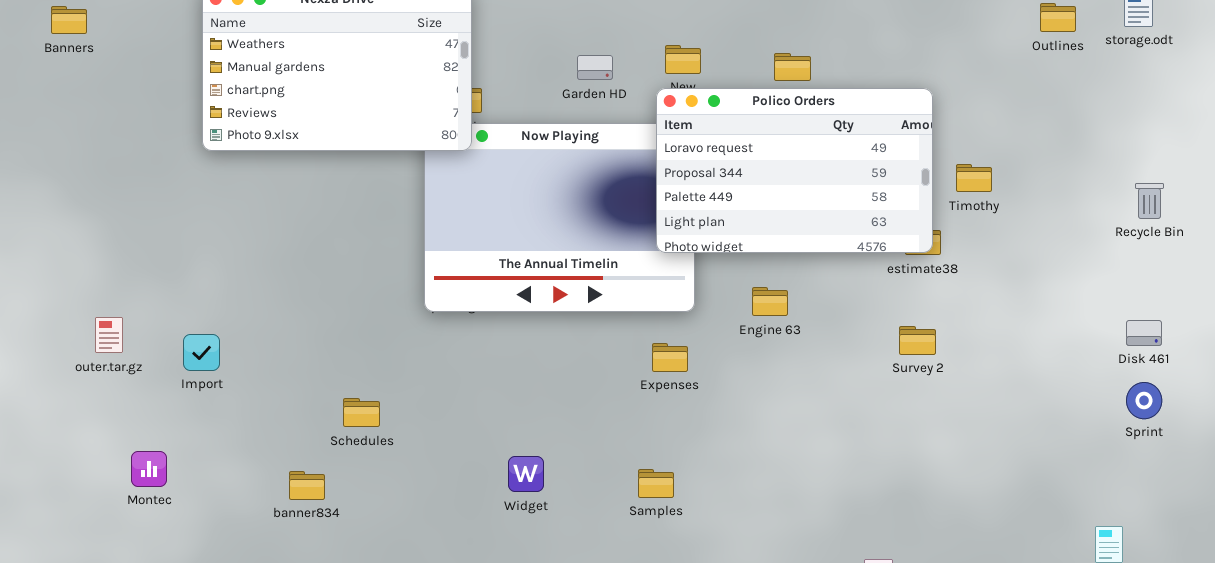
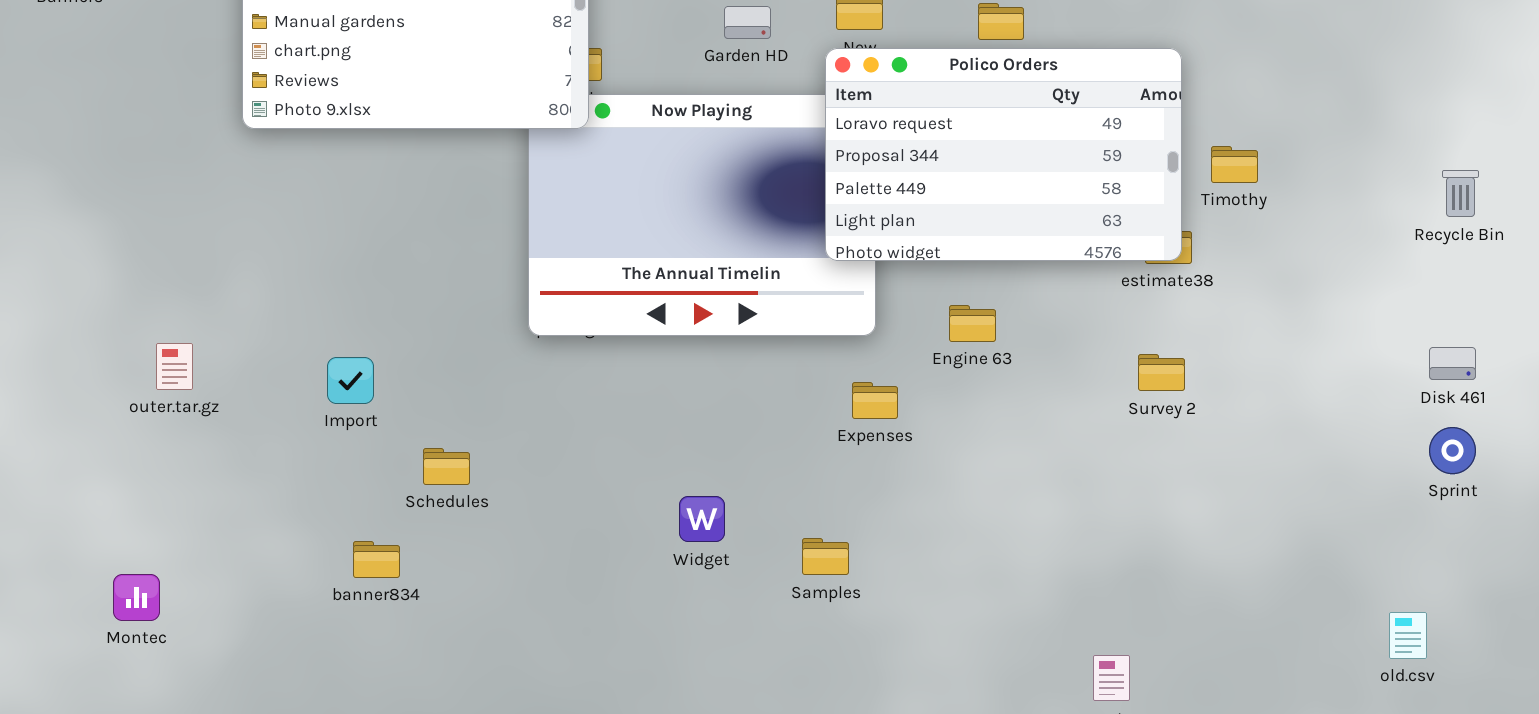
outer.tar.gz: [95,317,123,353] -> [156,343,193,390], moved
Import: [183,334,220,371] -> [327,357,374,404], moved
Expenses: [652,343,688,372] -> [852,382,898,419], moved
Montec: [131,451,167,487] -> [113,574,160,621], moved
Widget: [508,456,544,492] -> [679,496,725,542], moved

